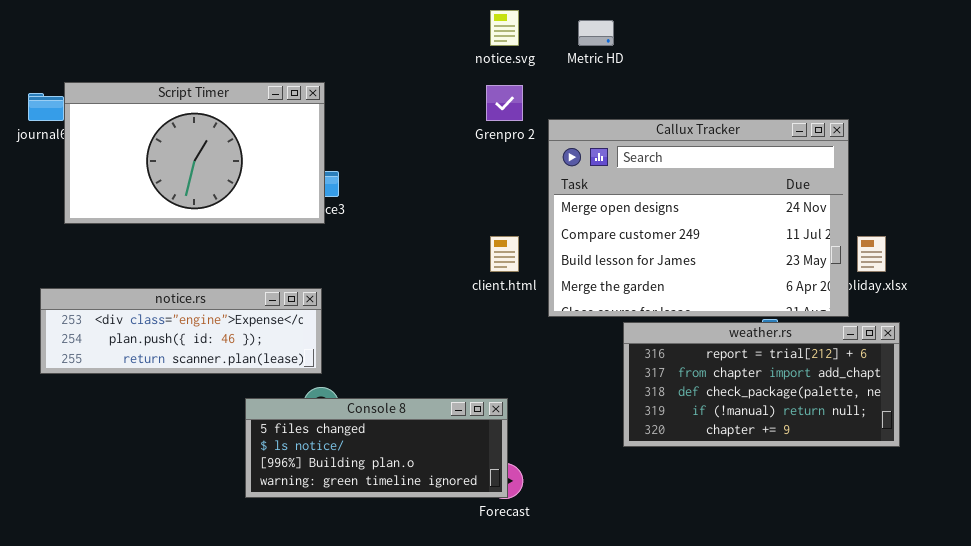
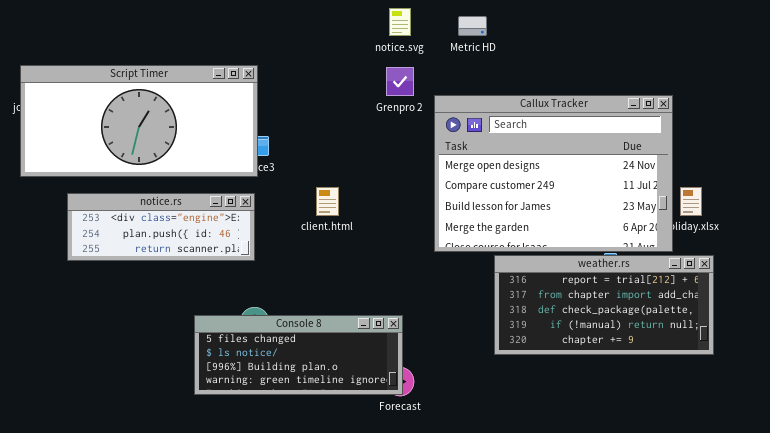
Script Timer: [64,82,325,224] -> [20,65,258,177], resized
client.html: [490,236,519,272] -> [316,187,339,216], moved
notice.rs: [40,288,322,374] -> [67,193,255,261], moved, resized

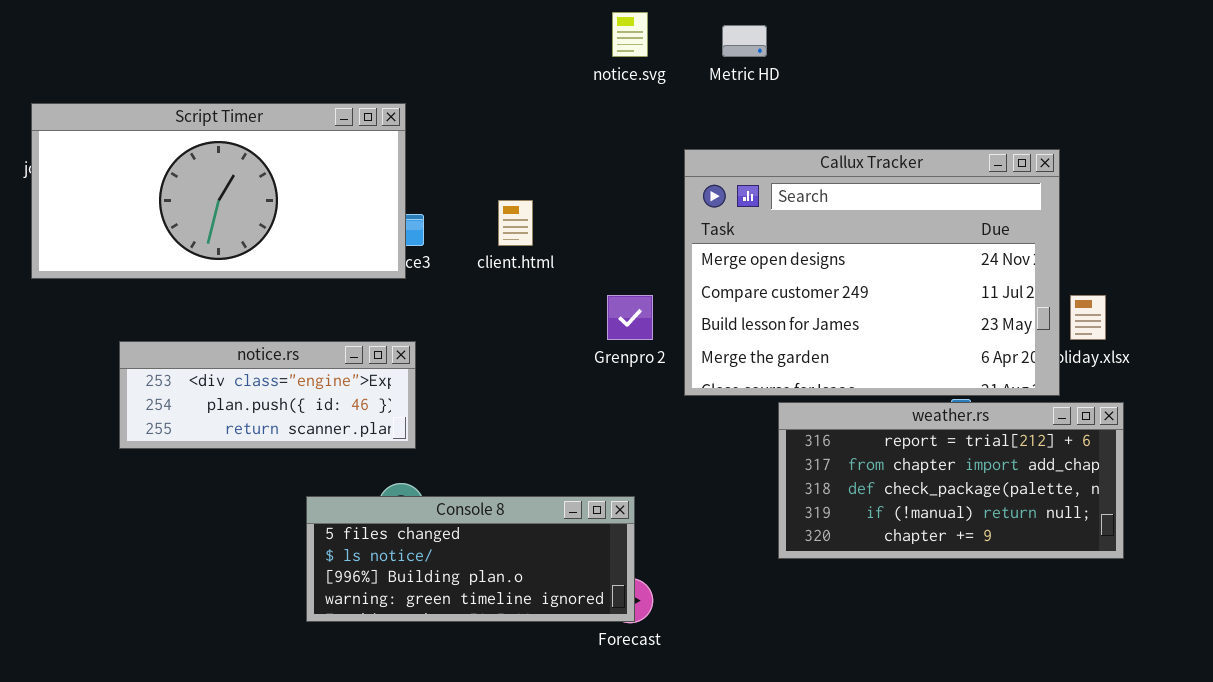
Grenpro 2: [386,67,414,96] -> [607,295,653,340], moved
client.html: [316,187,339,216] -> [498,200,533,246], moved
notice.rs: [67,193,255,261] -> [119,341,416,449], moved

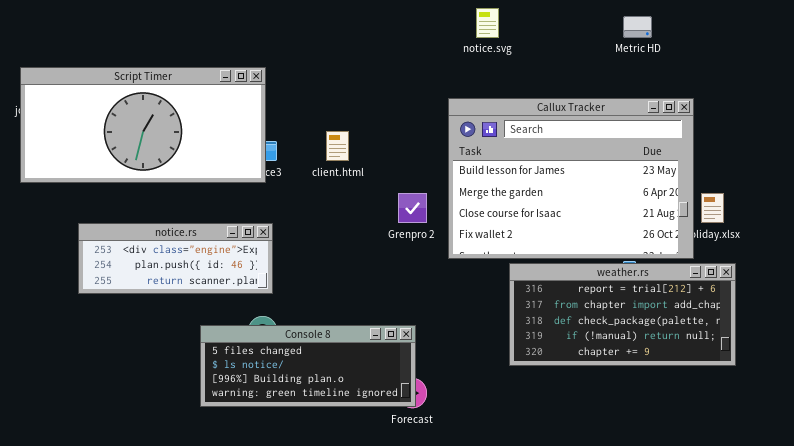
notice.svg: [612,12,648,57] -> [476,8,499,38], moved
Metric HD: [722,25,767,57] -> [623,16,652,38], moved
Callux Tracker: [684,149,1060,396] -> [448,98,694,259], scrolled down 2 rows

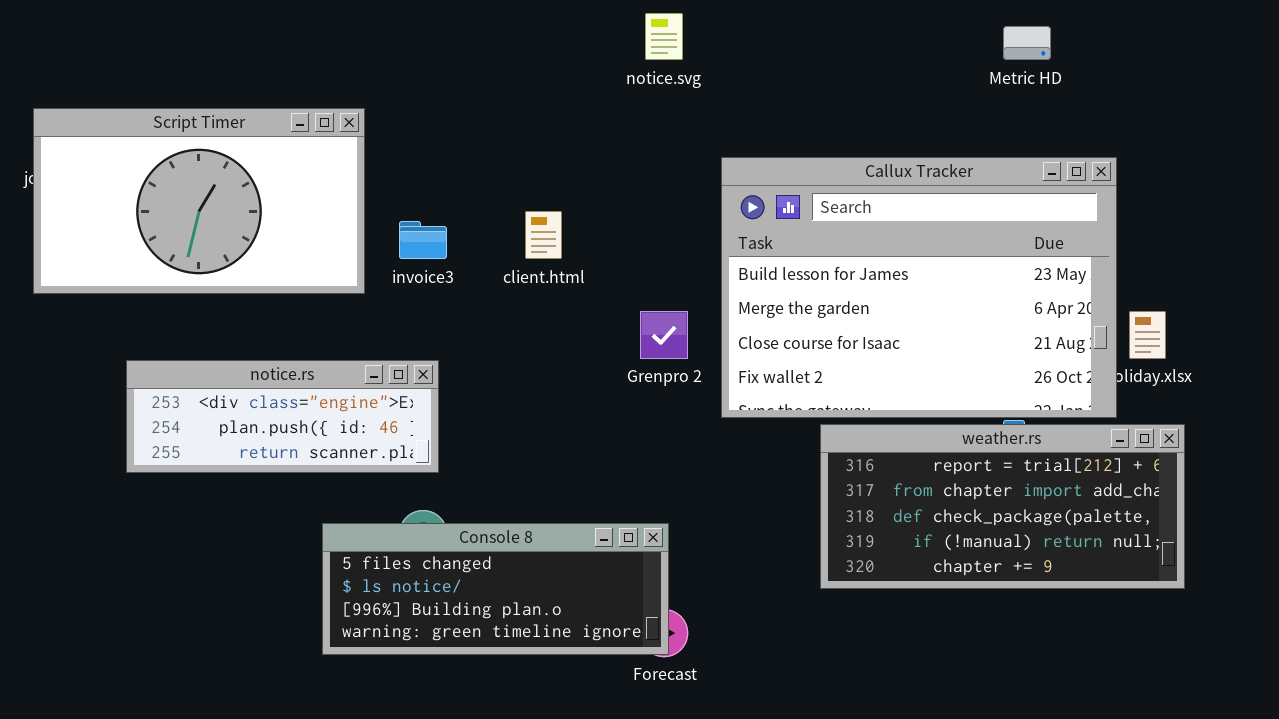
notice.svg: [476,8,499,38] -> [645,13,683,60], moved
Script Timer: [20,67,266,183] -> [33,108,365,294], resized

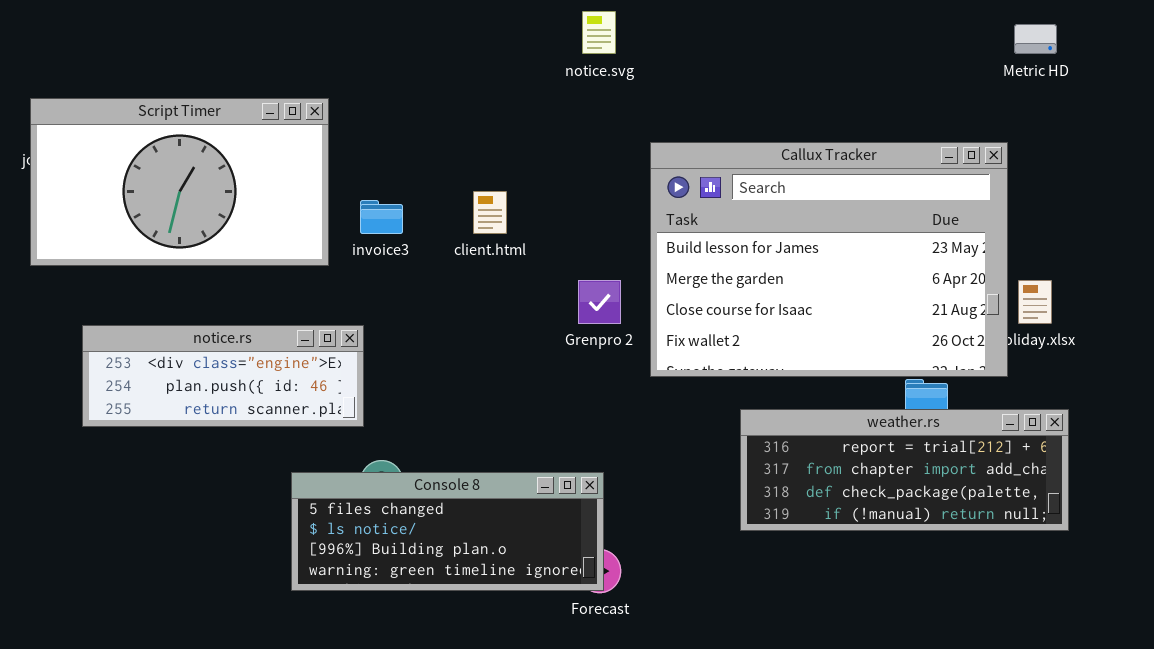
Metric HD: [1003,26,1051,60] -> [1014,24,1057,54], moved
notice.rs: [126,360,439,473] -> [82,325,364,427], moved
weather.rs: [820,424,1185,589] -> [740,409,1069,531], resized

